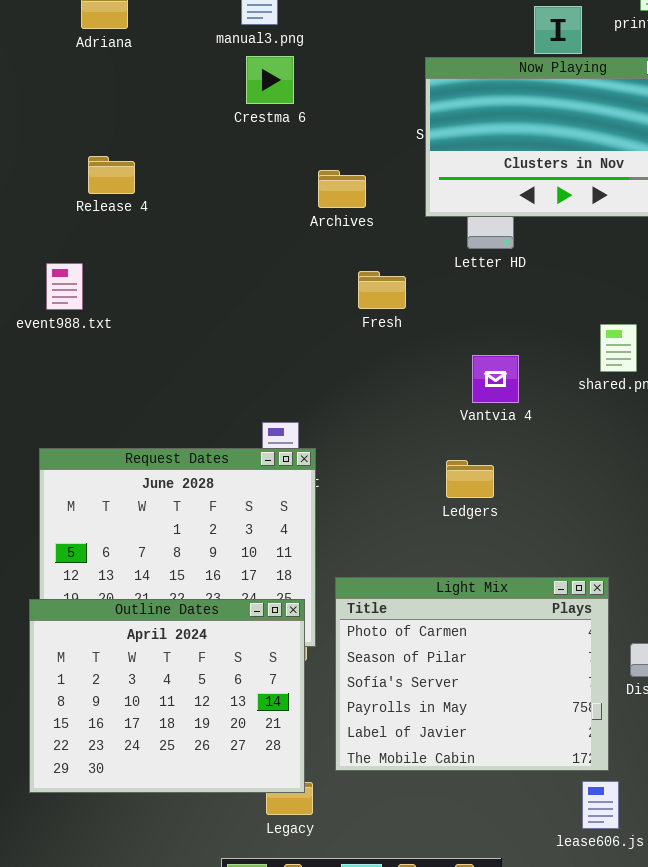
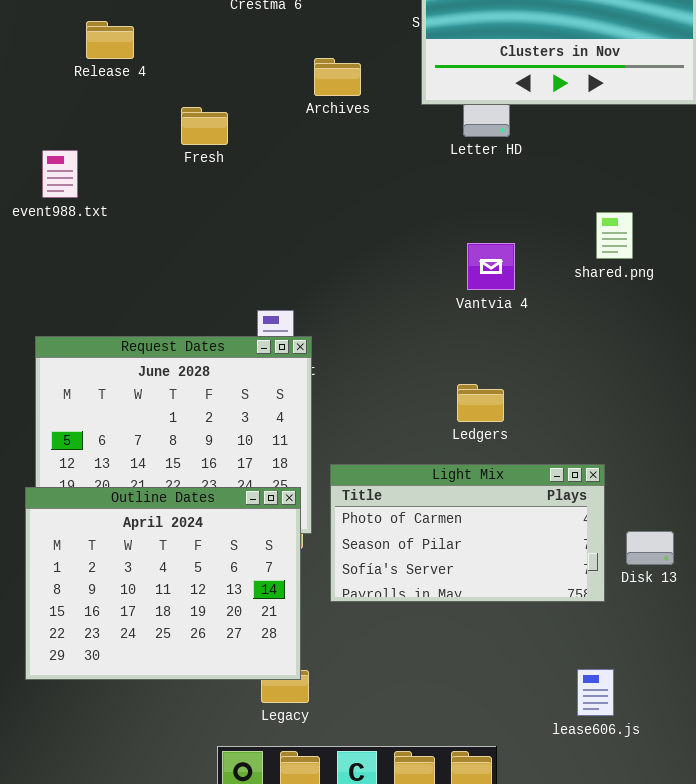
Release 4: [88,156,135,194] -> [86,21,134,59], moved
Fresh: [358,271,406,309] -> [181,107,228,145], moved
Ledgers: [446,460,494,498] -> [457,384,504,422], moved
Light Mix: [335,577,609,771] -> [330,464,605,602], resized

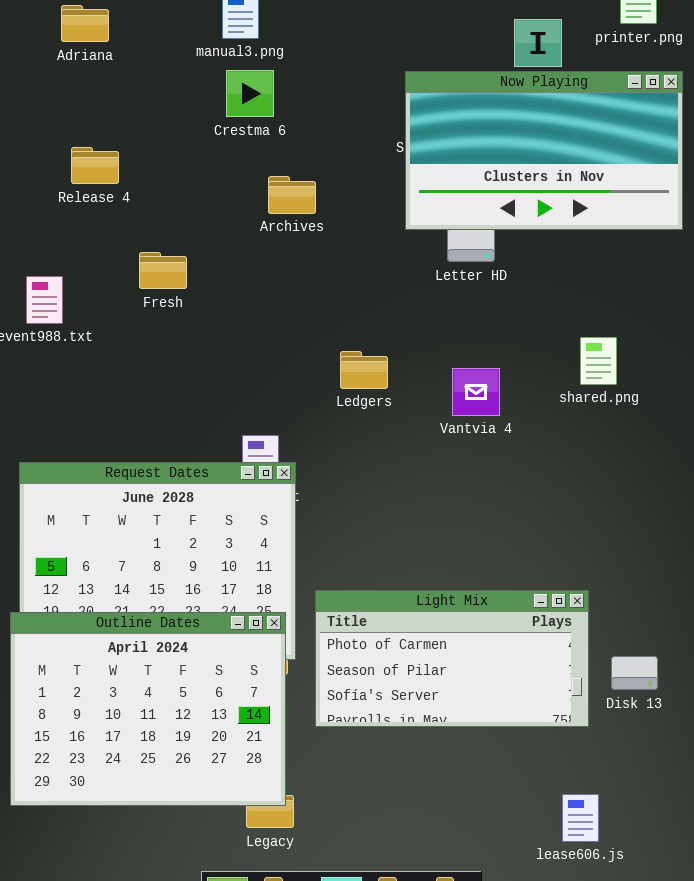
Archives: [314,58,361,96] -> [268,176,316,214], moved
Fresh: [181,107,228,145] -> [139,252,187,289], moved
Ledgers: [457,384,504,422] -> [340,351,388,389], moved

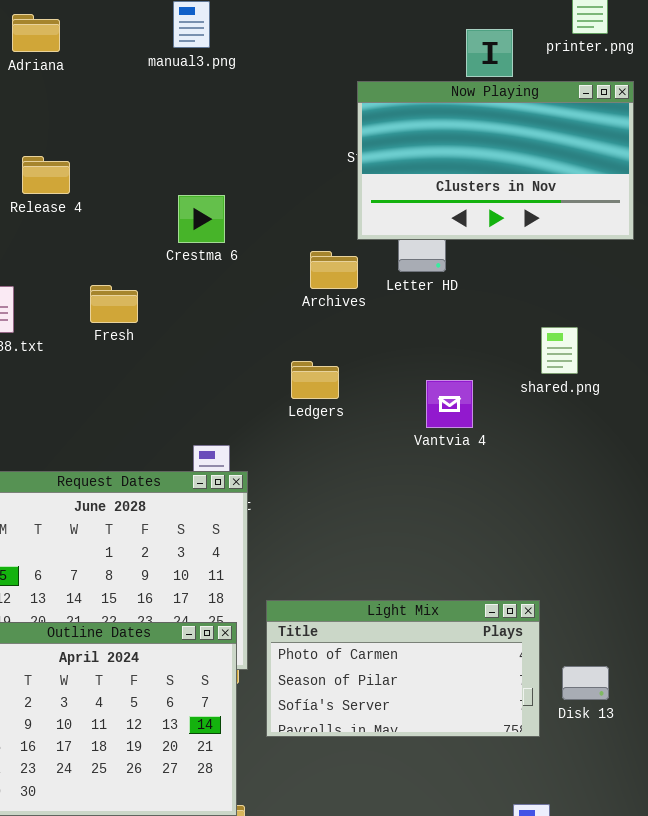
Crestma 6: [226,70,274,117] -> [178,195,225,243], moved
Archives: [268,176,316,214] -> [310,251,358,289], moved
Fresh: [139,252,187,289] -> [90,285,138,323], moved
shared.png: [580,337,617,385] -> [541,327,578,374], moved
Vantvia 4: [452,368,500,416] -> [426,380,473,428], moved

